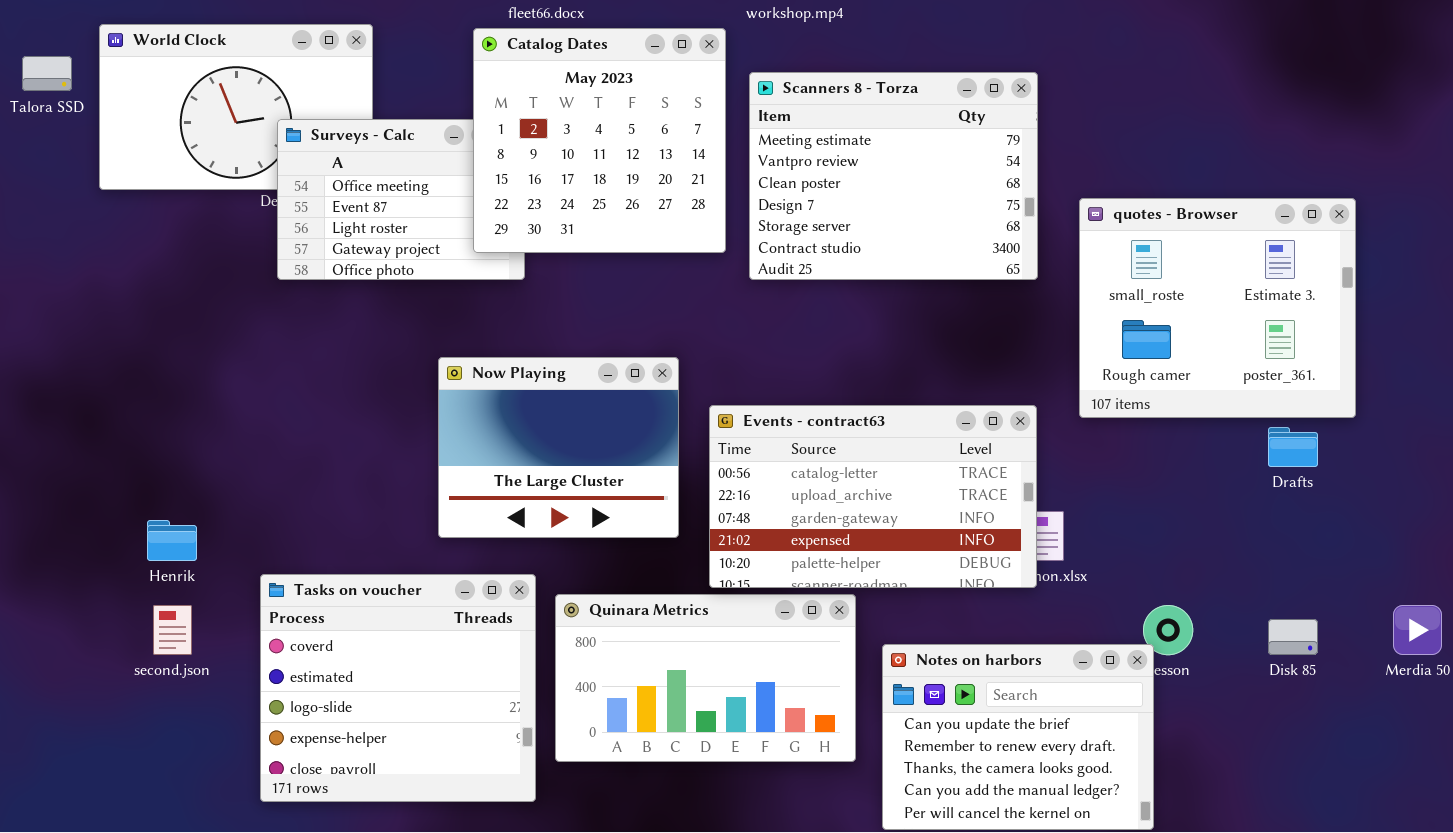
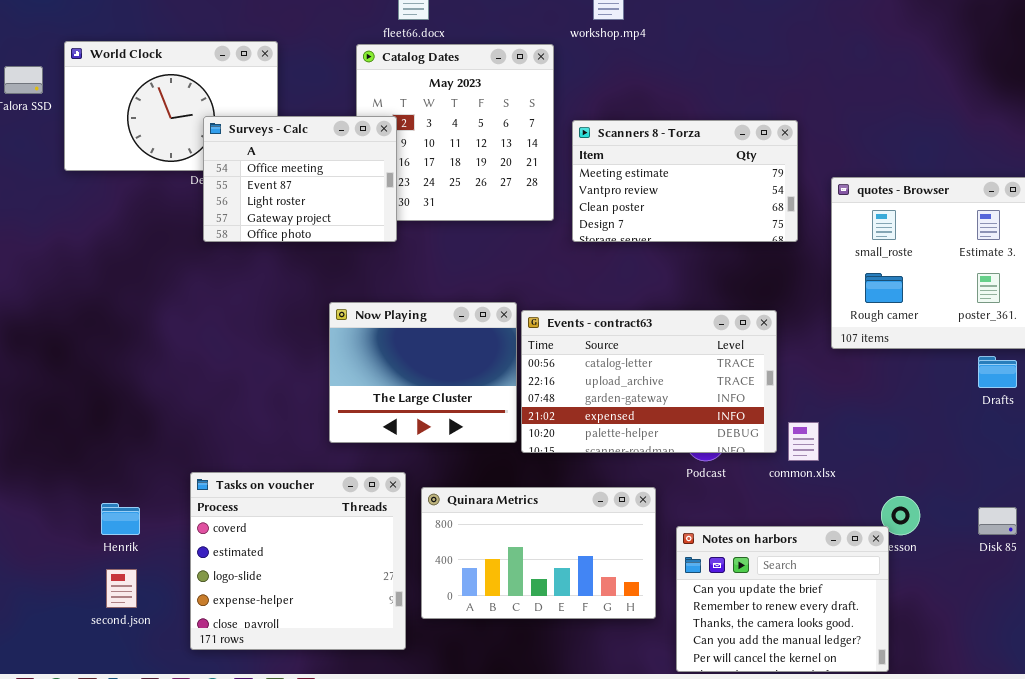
Scanners 8 - Torza: [749,72,1038,280] -> [572,120,798,242], resized
Surveys - Calc: [277,119,525,280] -> [203,116,397,242], raised
Events - contract63: [709,405,1037,588] -> [521,310,777,453], moved
Henrik: [147,520,197,561] -> [101,503,140,535], moved
second.json: [153,605,192,655] -> [106,569,137,608], moved

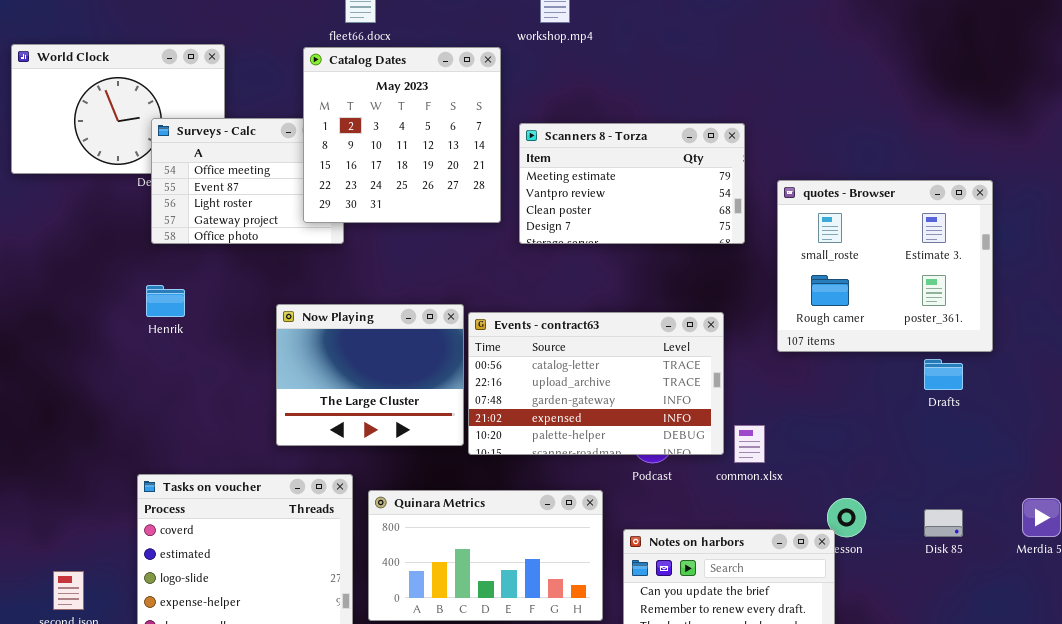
Catalog Dates: [356,44,554,221] -> [303,47,501,223], raised
Henrik: [101,503,140,535] -> [146,285,185,317], moved

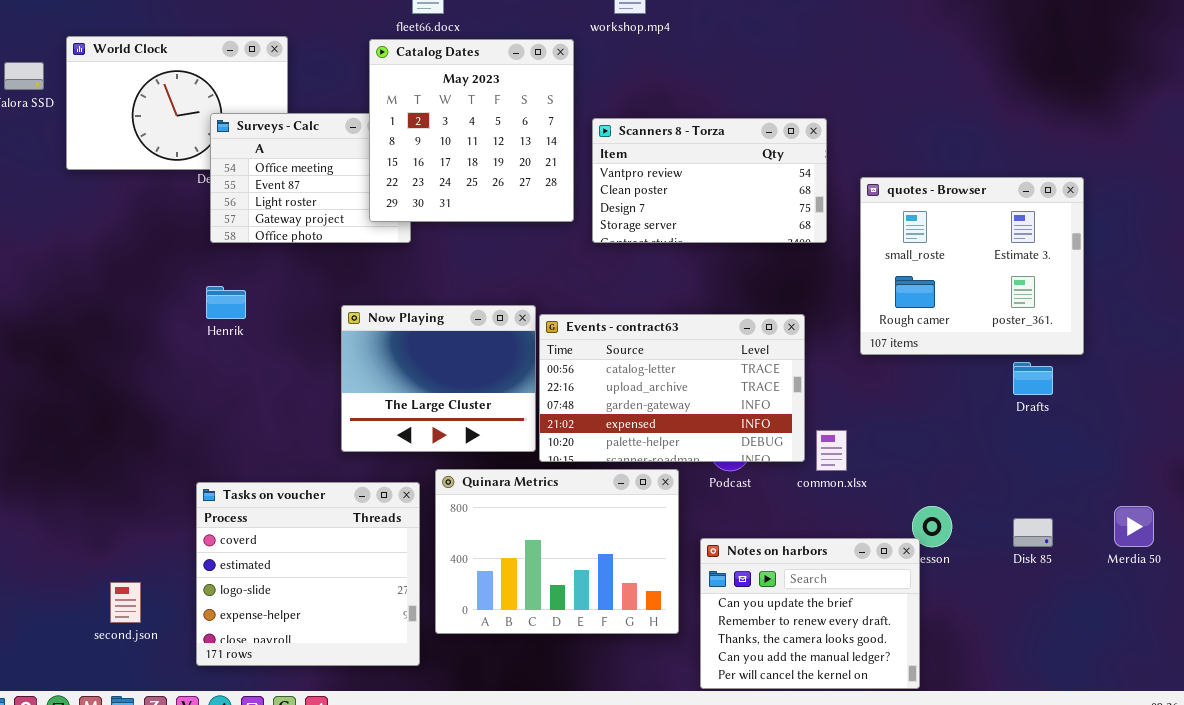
Scanners 8 - Torza: [519,123,745,244] -> [592,118,827,243], scrolled down 1 row
Quinara Metrics: [368,490,603,621] -> [435,469,679,634], resized

